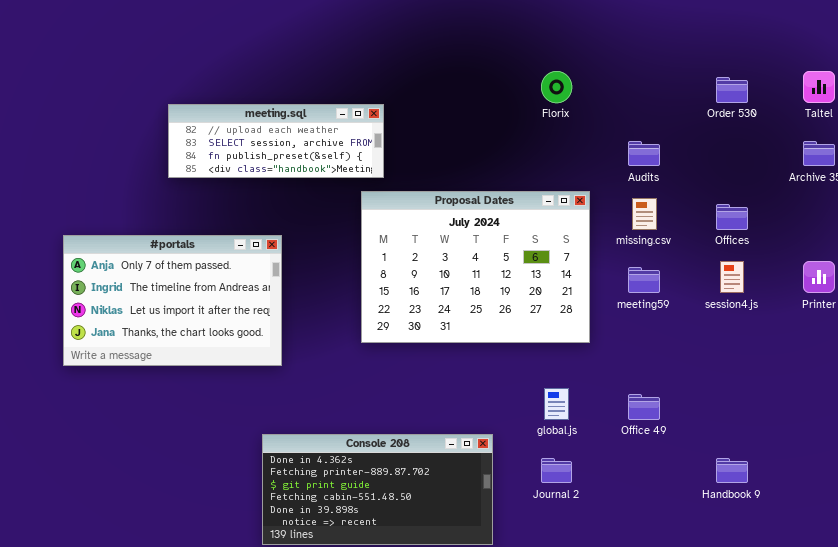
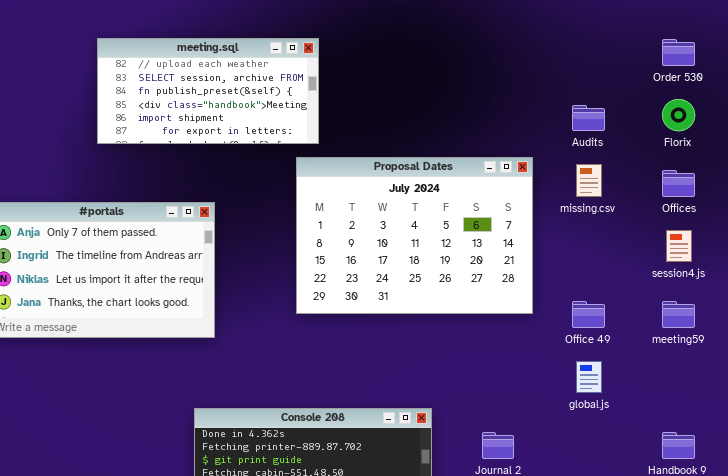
Florix: [541,71,572,103] -> [662,99,695,131], moved
meeting.sql: [168,104,384,178] -> [97,38,319,144], resized
meeting59: [628,267,660,293] -> [662,301,695,328], moved
global.js: [544,388,569,420] -> [576,361,602,393], moved
Office 49: [628,394,660,420] -> [572,301,605,328], moved

